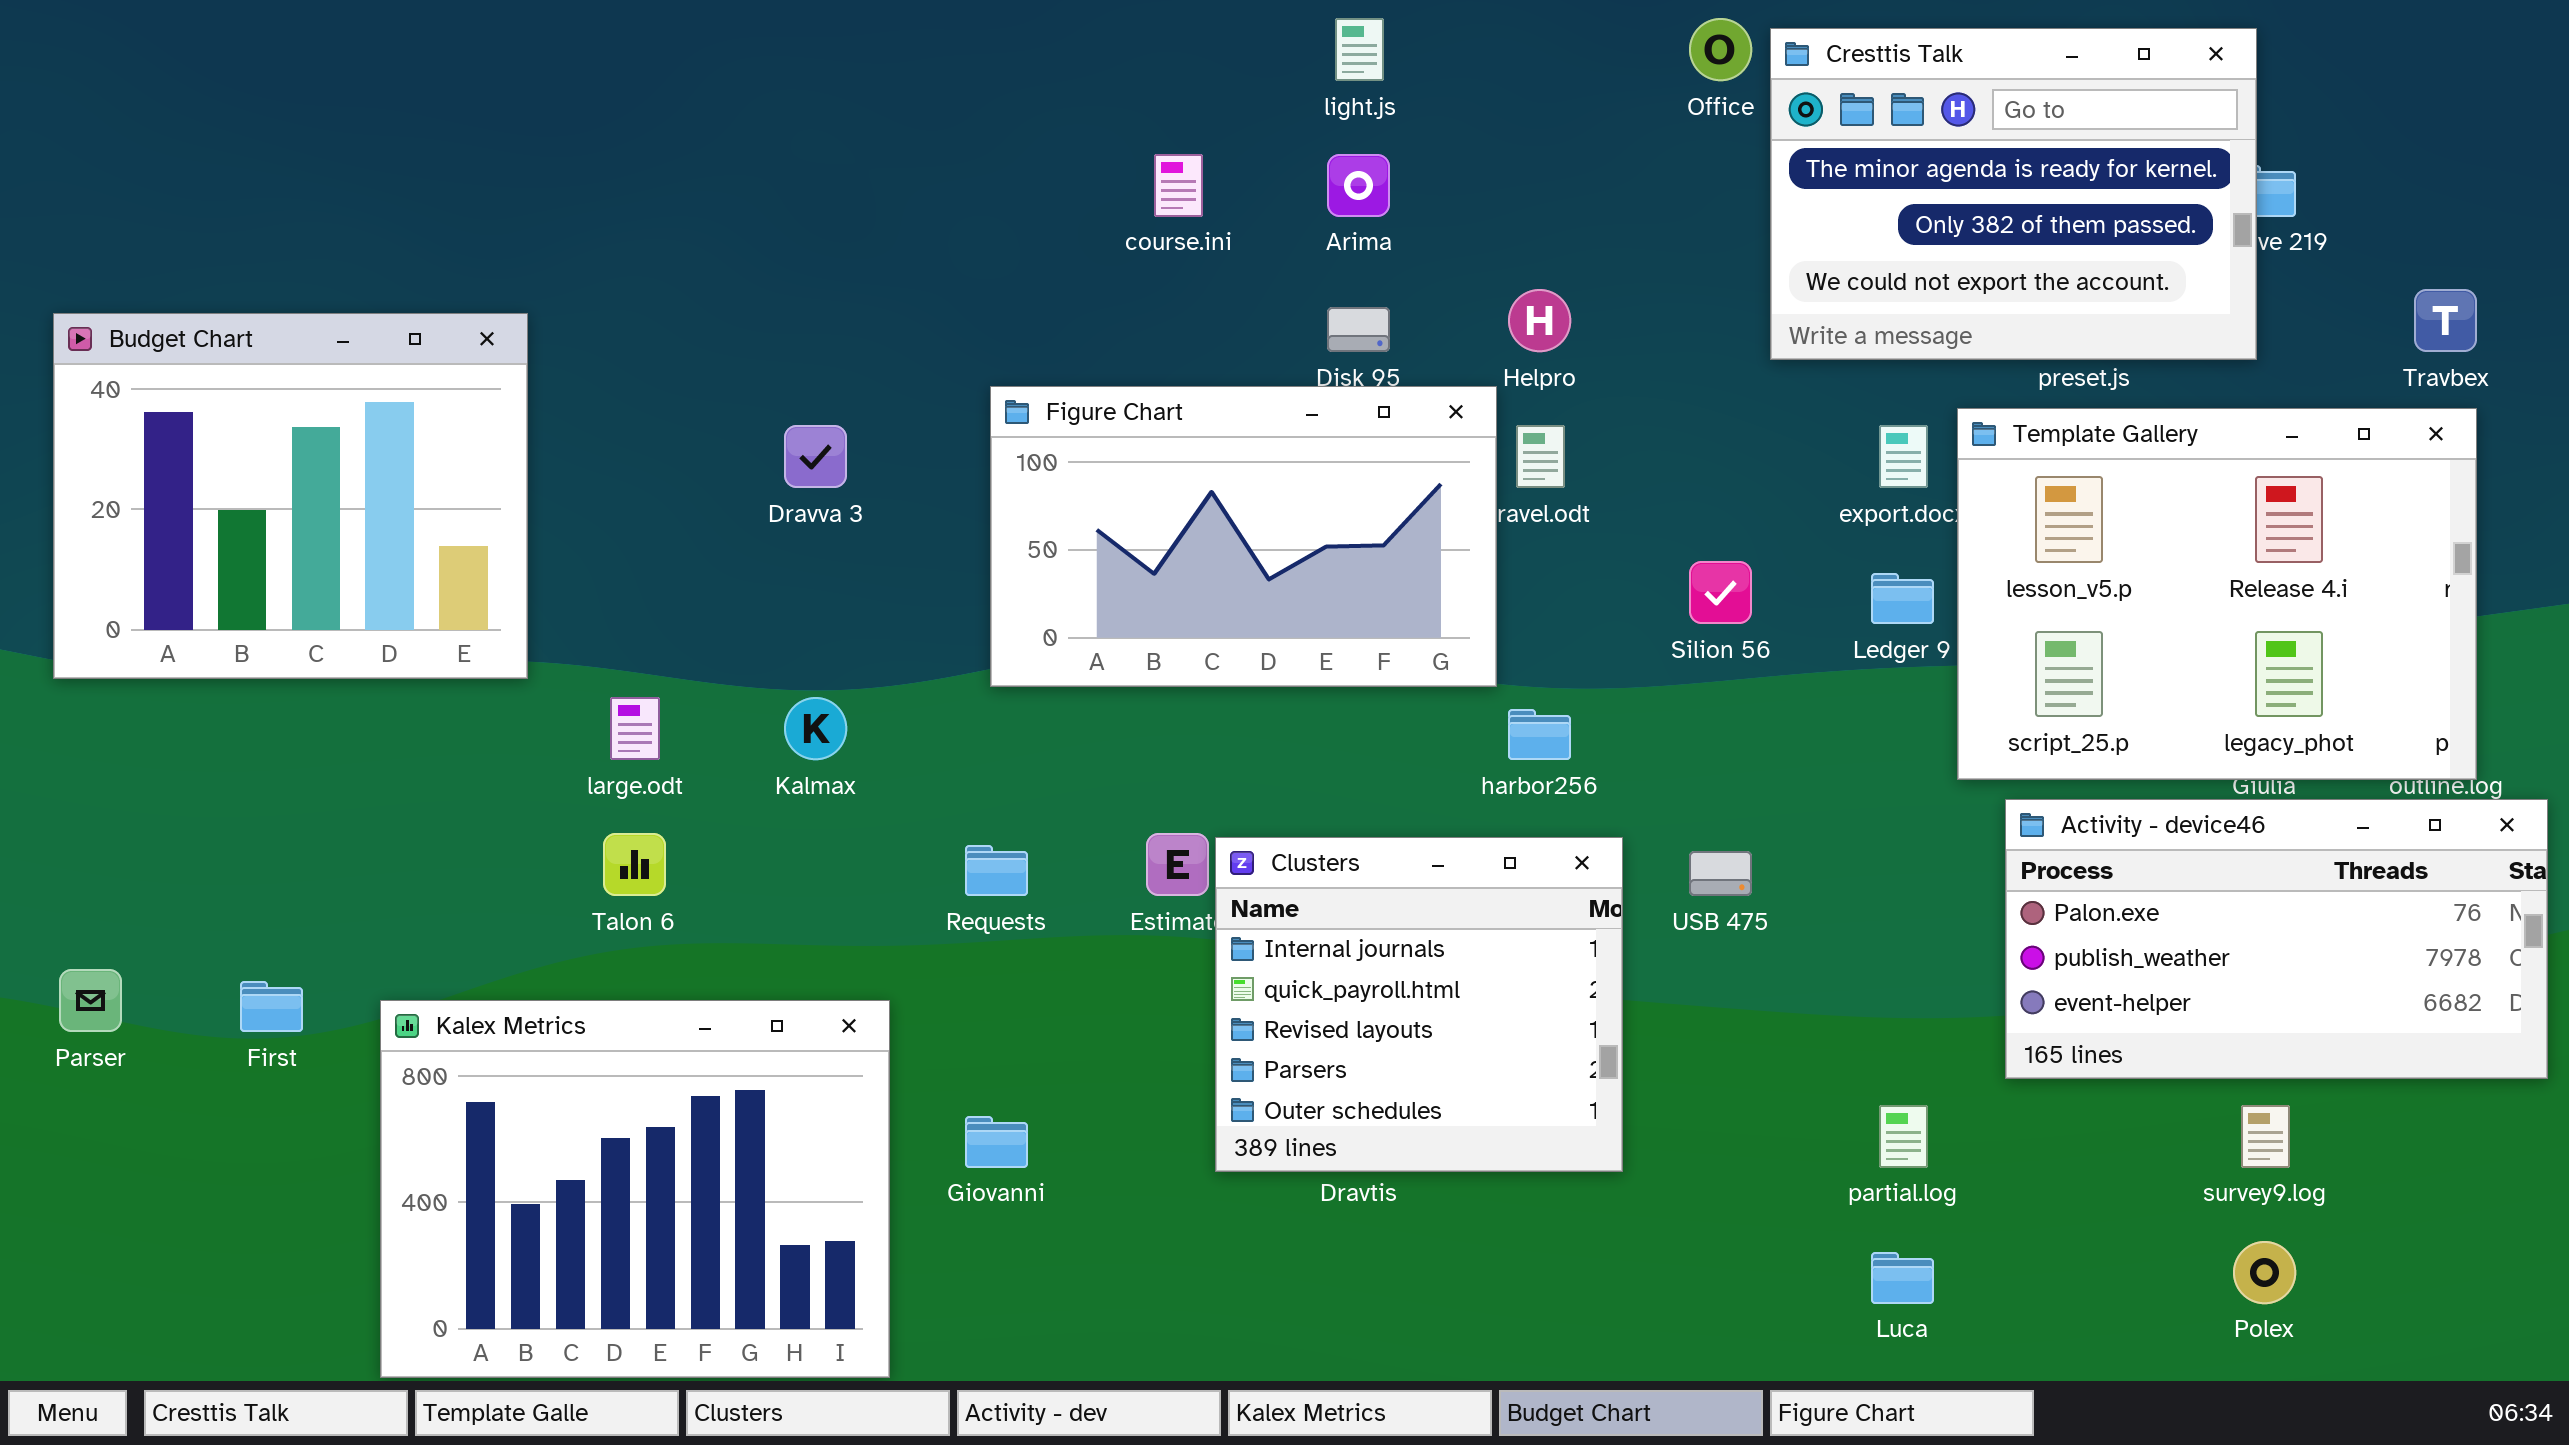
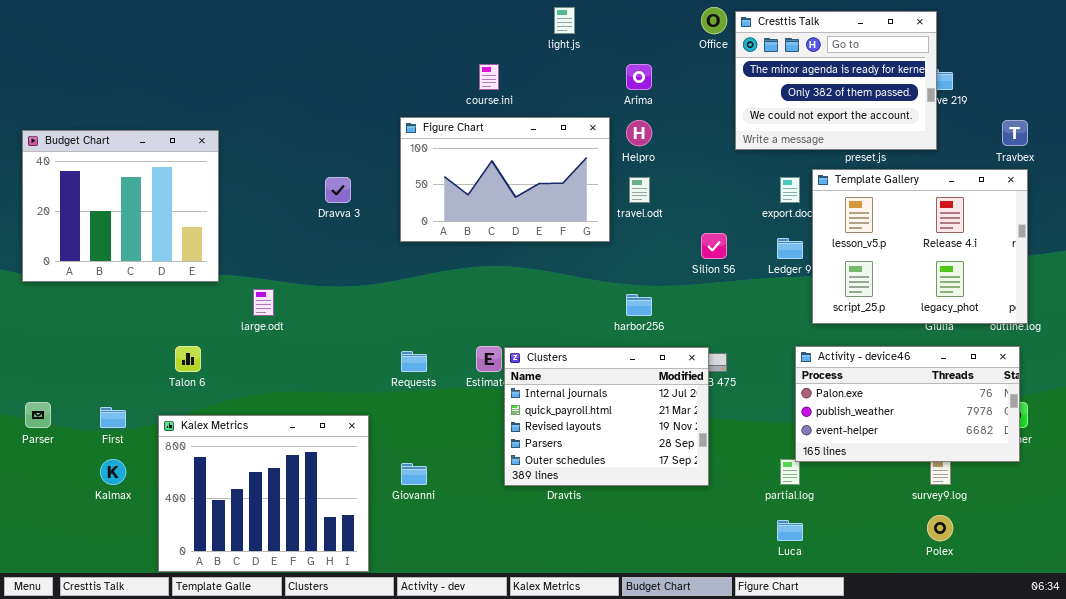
Arima: [1327,154,1390,217] -> [626,64,652,90], moved
Figure Chart: [990,386,1497,687] -> [400,117,610,242], moved
Kalmax: [784,697,847,760] -> [100,459,126,485], moved
Activity - device46: [2005,799,2548,1079] -> [795,346,1020,462], moved
Talon 6: [603,833,666,896] -> [175,346,201,372], moved
Clusters: [1215,837,1623,1172] -> [504,347,709,486], resized

